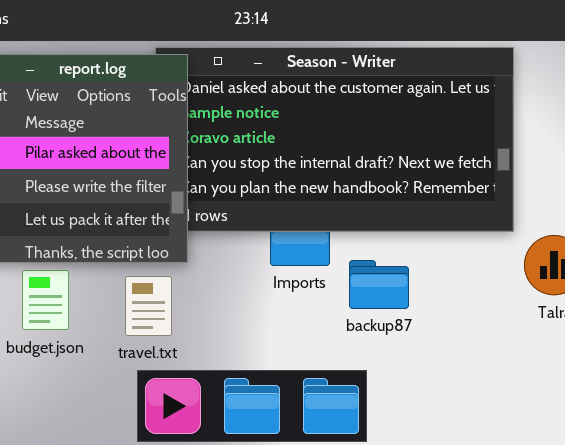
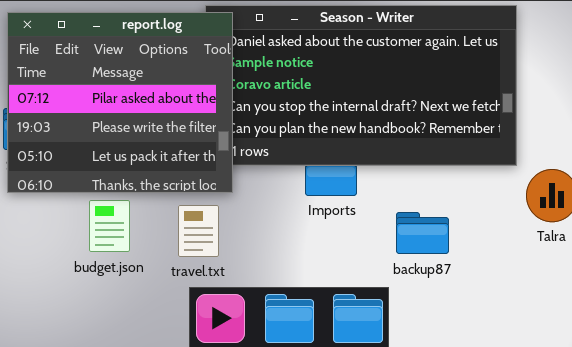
backup87: [349,260,409,309] -> [396,212,449,254], moved

